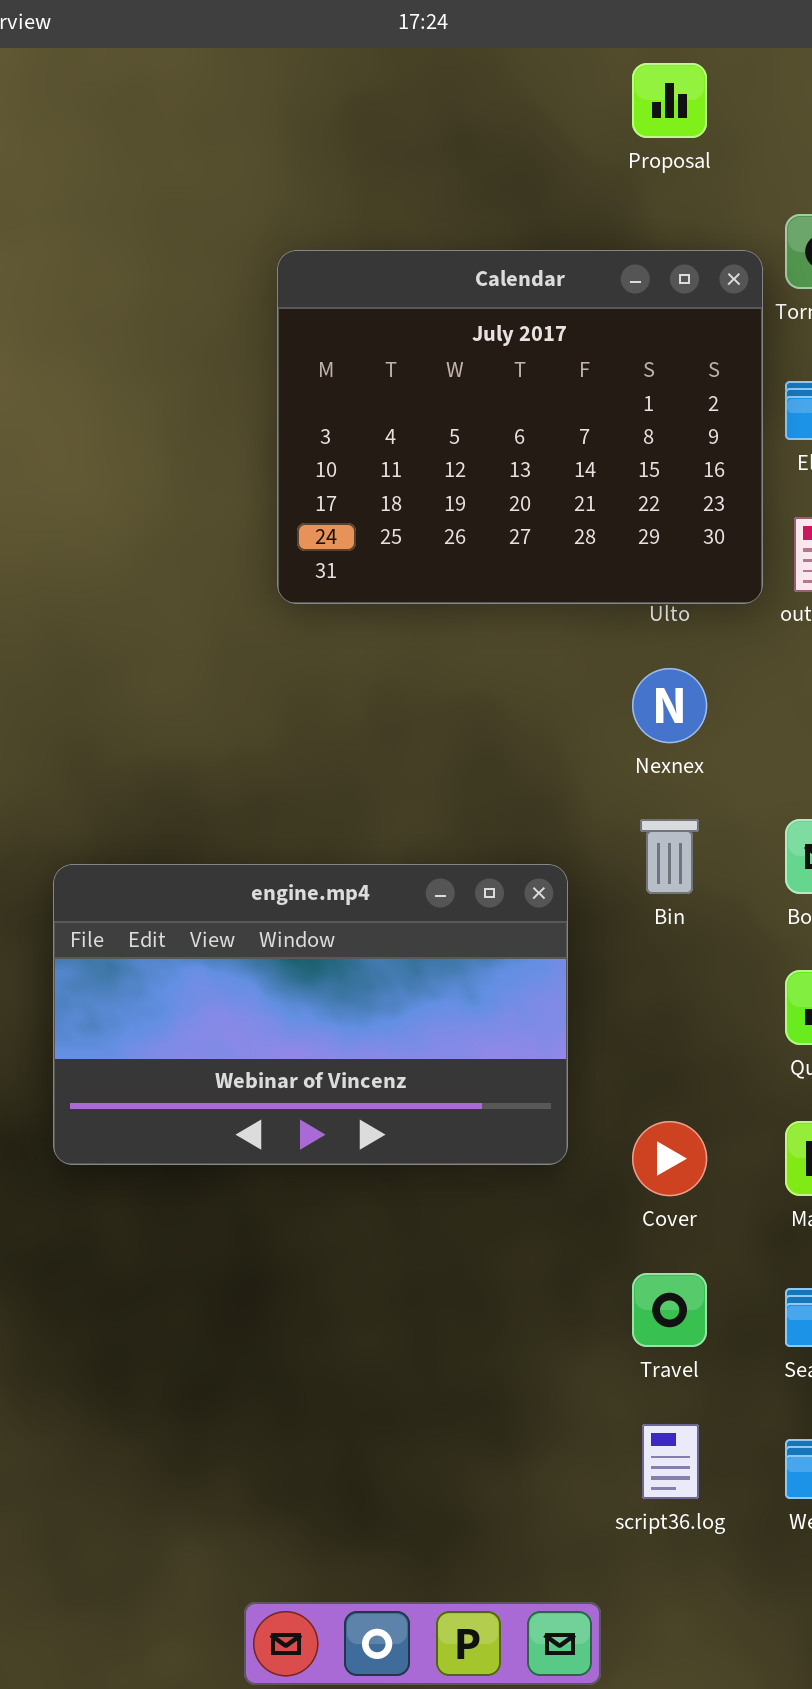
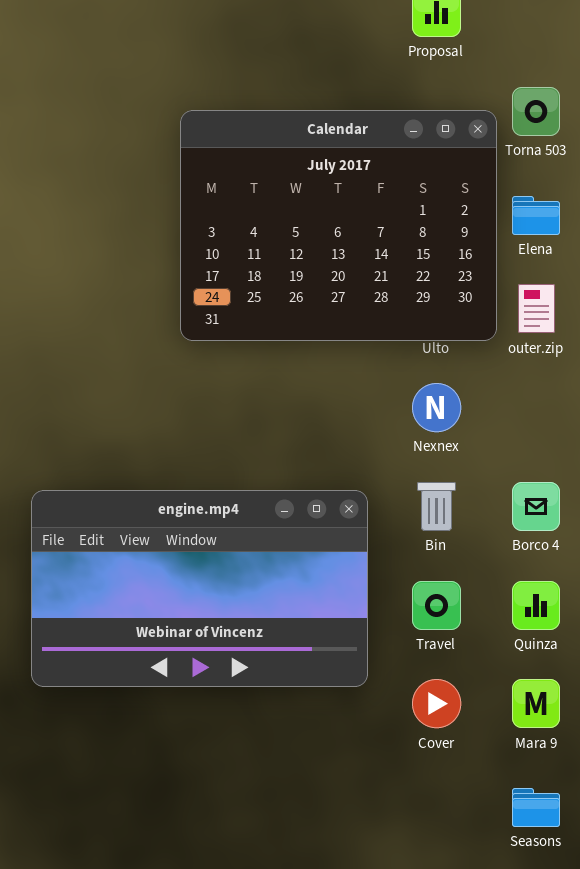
engine.mp4: [53,864,568,1165] -> [31,490,368,687], moved
Travel: [632,1273,707,1347] -> [412,581,461,630], moved

